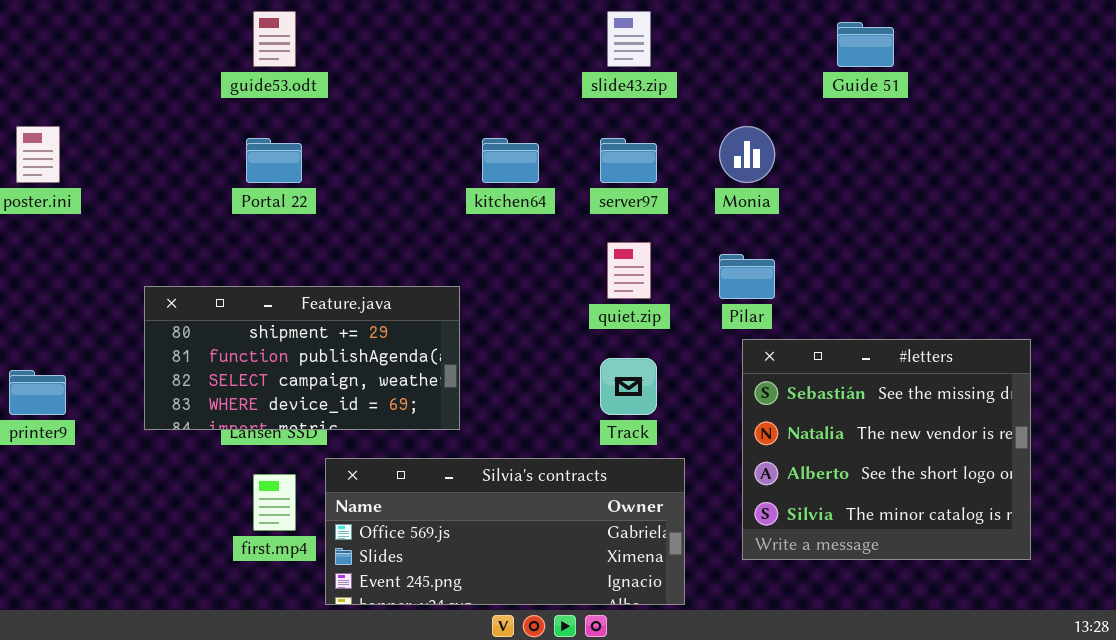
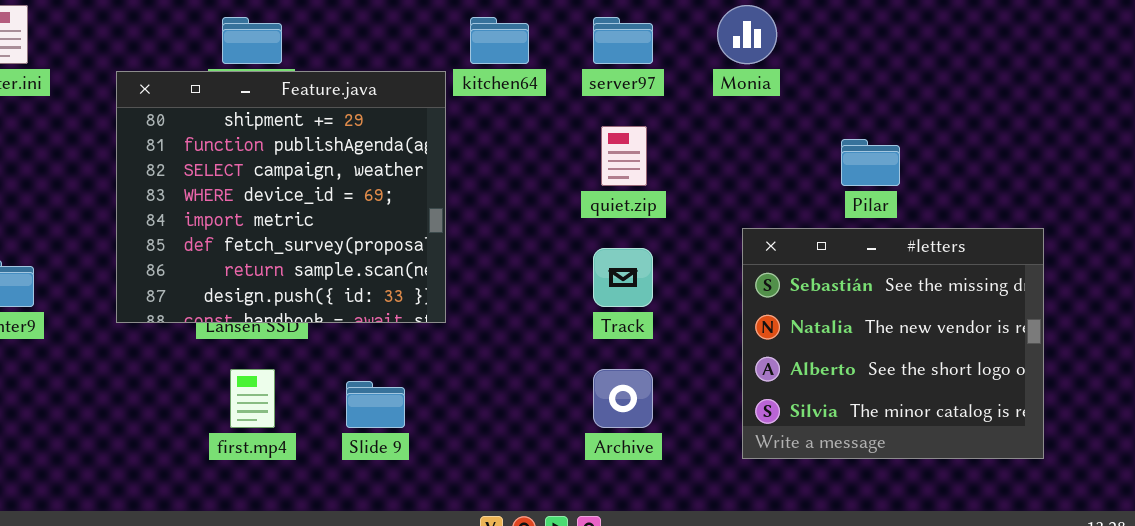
Pilar: [719,254,775,299] -> [841,139,900,186], moved
Feature.java: [144,286,460,430] -> [116,71,446,323], resized
Silvia's contracts: [325,458,685,605] -> none, closed

